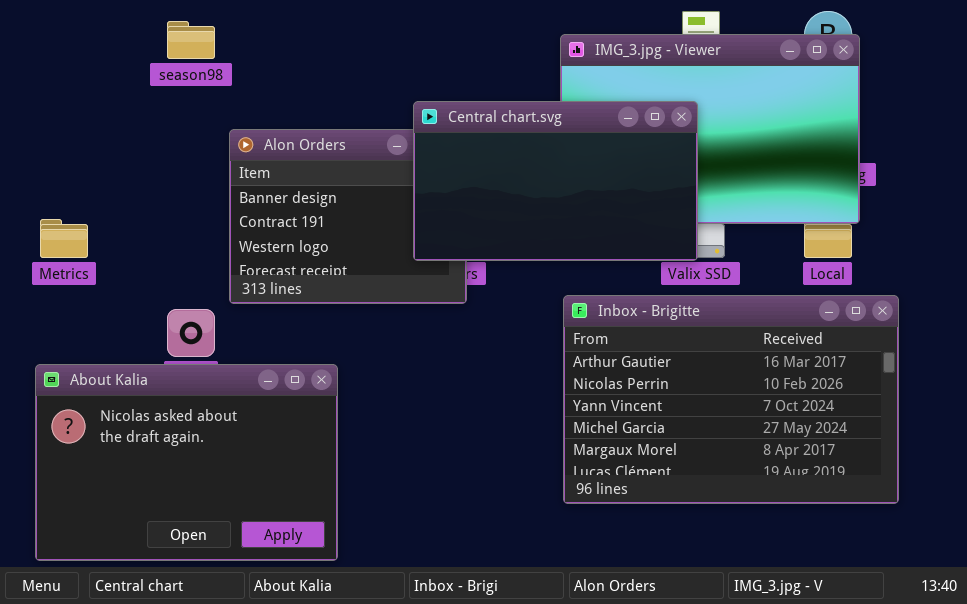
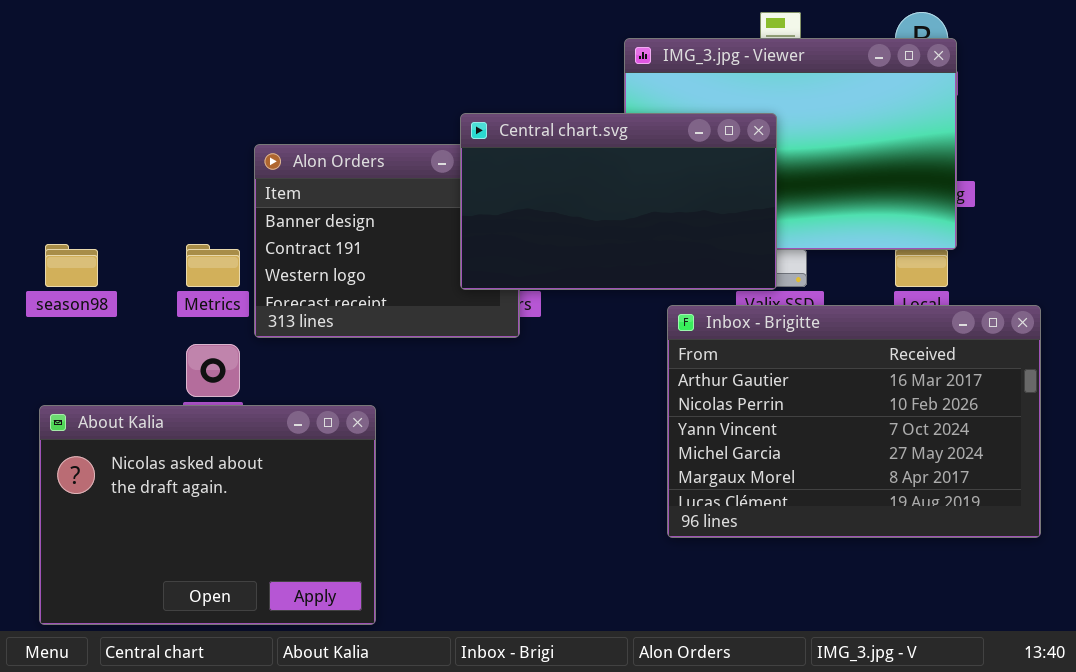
season98: [167,21,215,59] -> [45,244,98,287], moved
Metrics: [40,219,88,258] -> [186,244,240,287], moved
Inbox - Brigitte: [563,295,899,504] -> [667,305,1041,538], moved

